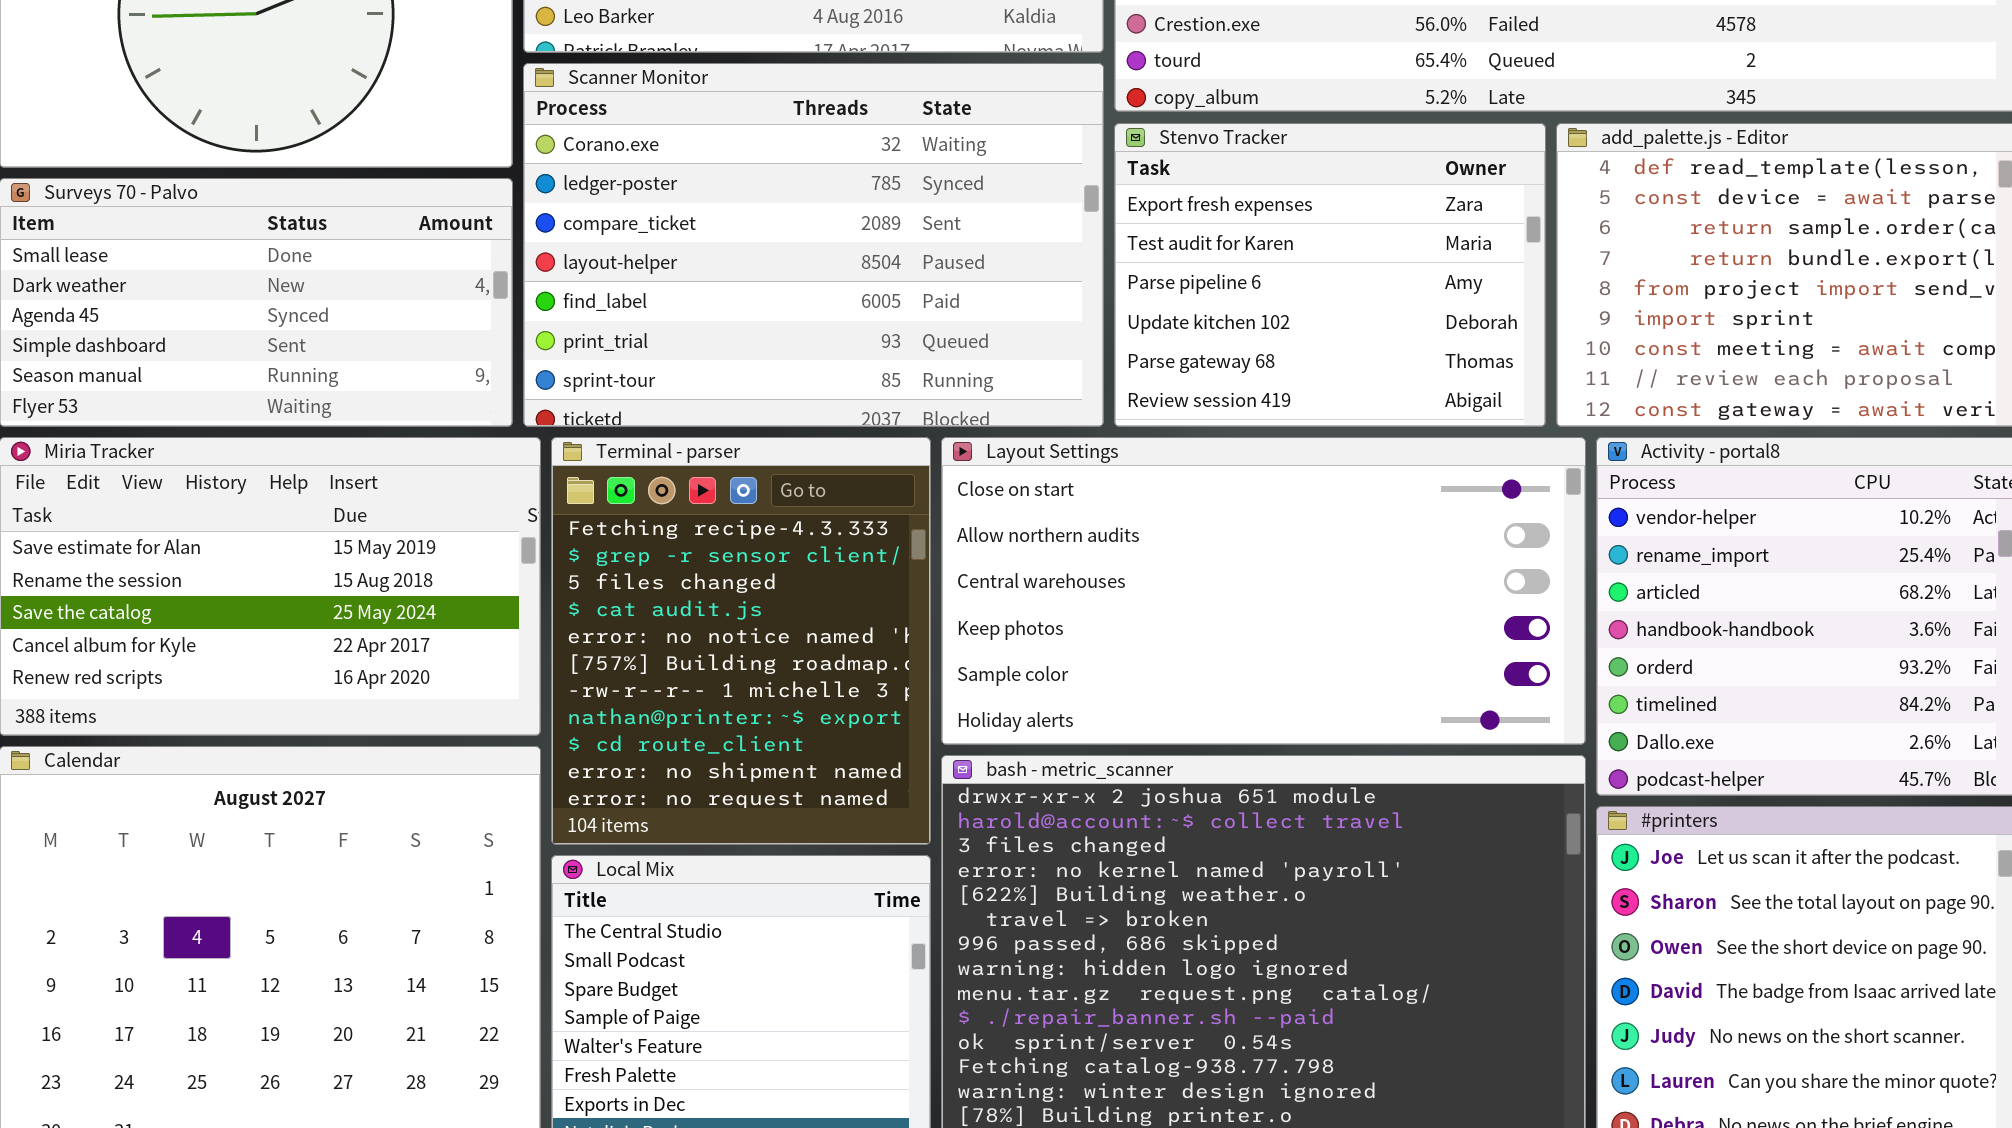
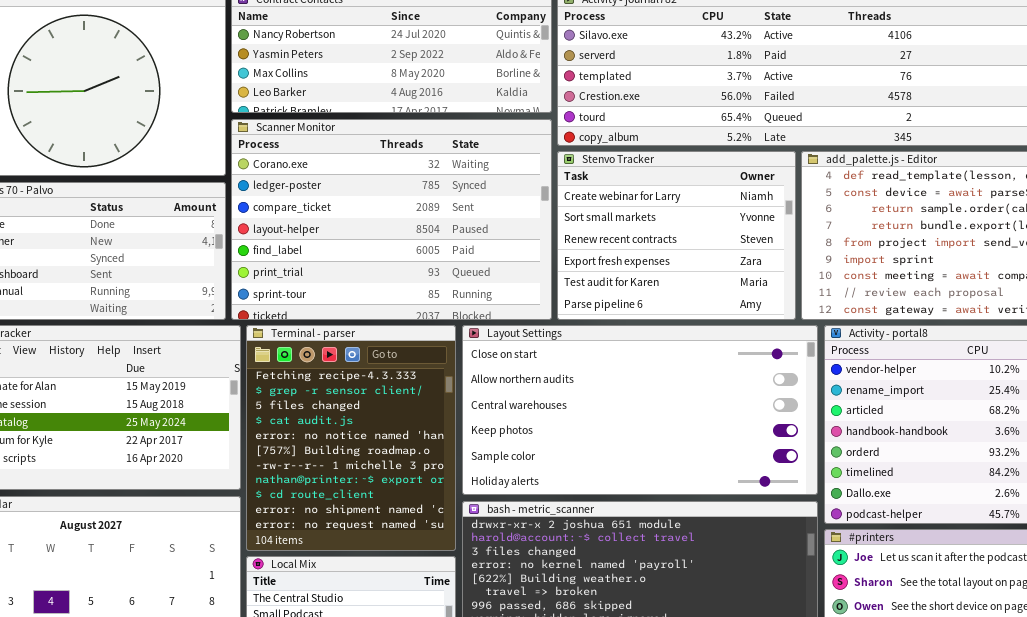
Stenvo Tracker: [1114,123,1546,427] -> [557,151,796,320], scrolled up 3 rows

